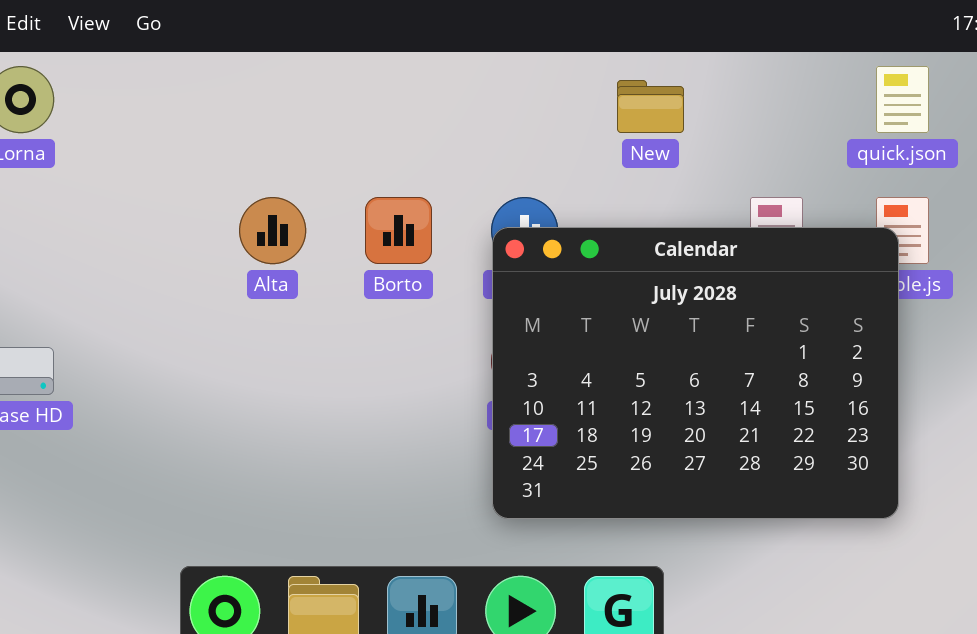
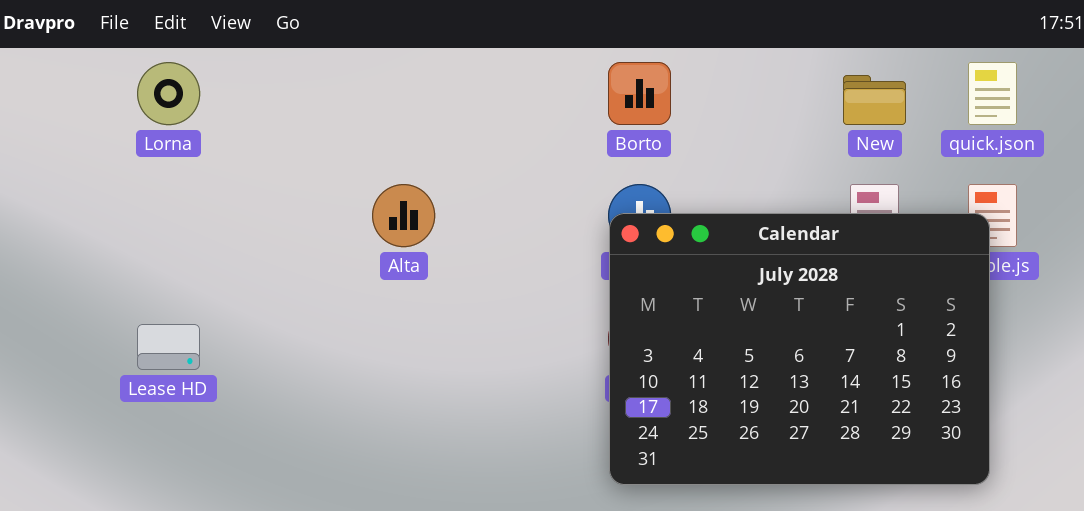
New: [617,80,684,133] -> [843,75,906,125], moved
Borto: [365,197,432,264] -> [608,62,671,125], moved

